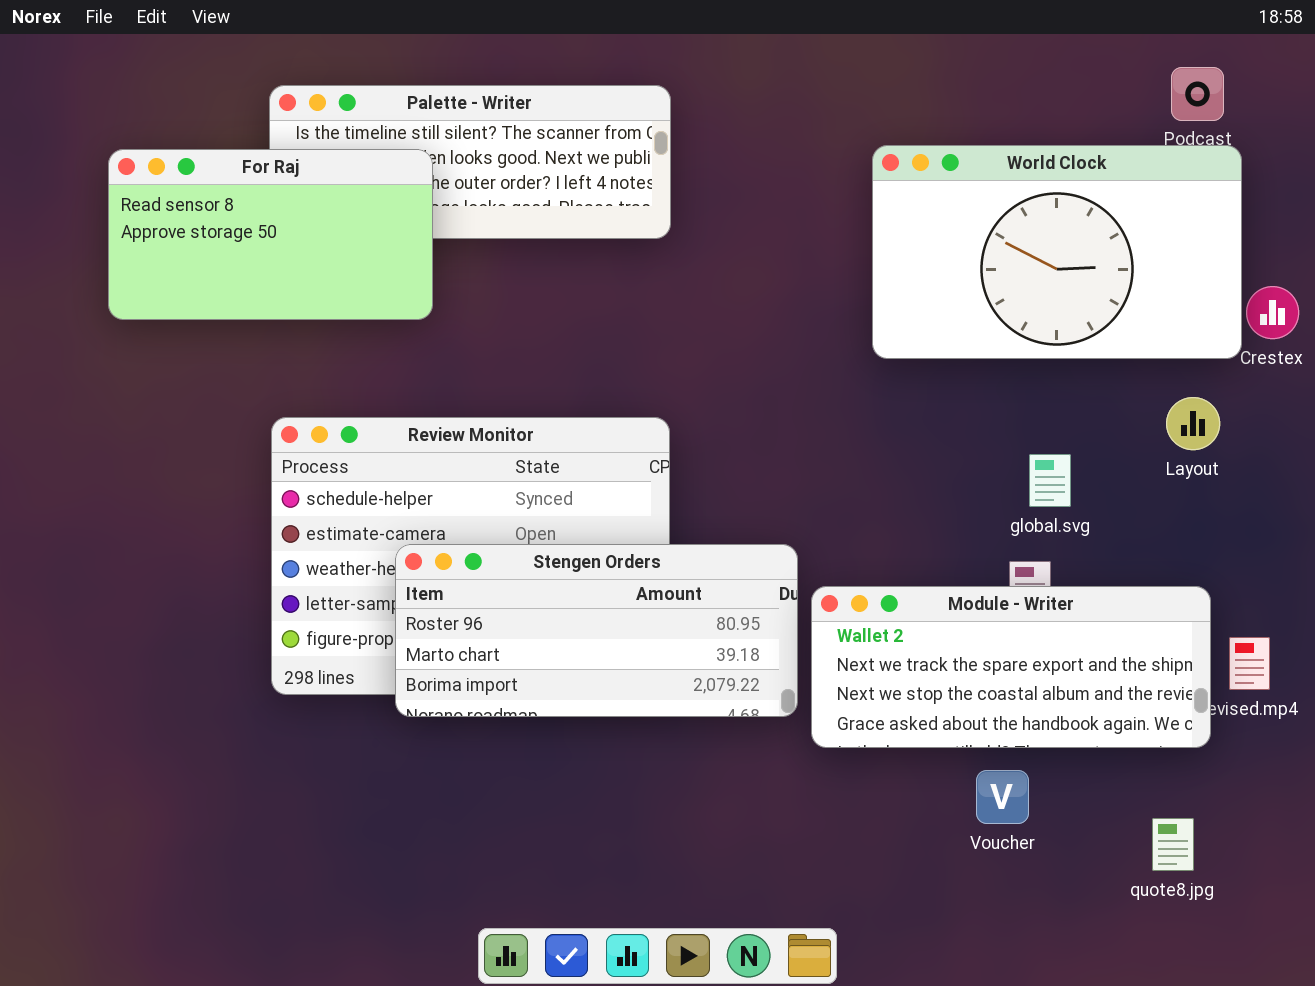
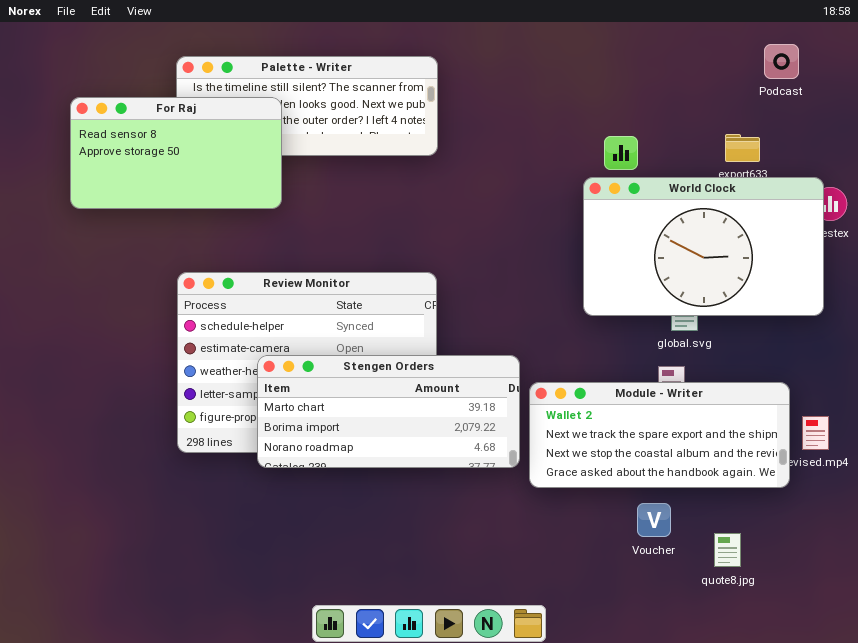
World Clock: [872,145,1242,359] -> [583,177,824,316], moved
Stengen Orders: [395,544,798,717] -> [257,355,520,468], scrolled down 1 row
quote8.jpg: [1152,818,1194,871] -> [714,533,741,567], moved

